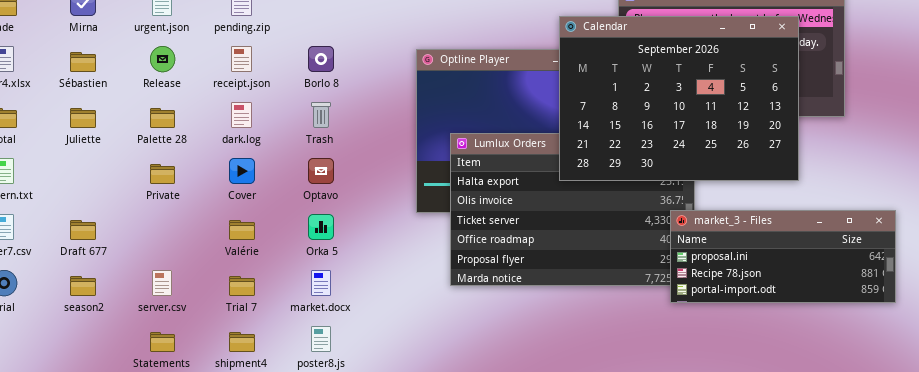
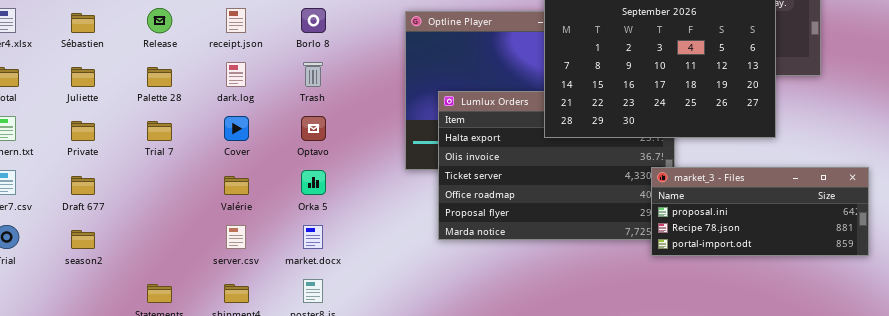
Private: [150,164,175,184] -> [71,121,95,141], moved
server.csv: [152,270,172,296] -> [226,225,246,249], moved
Trial 7: [229,276,255,296] -> [147,121,172,141], moved

